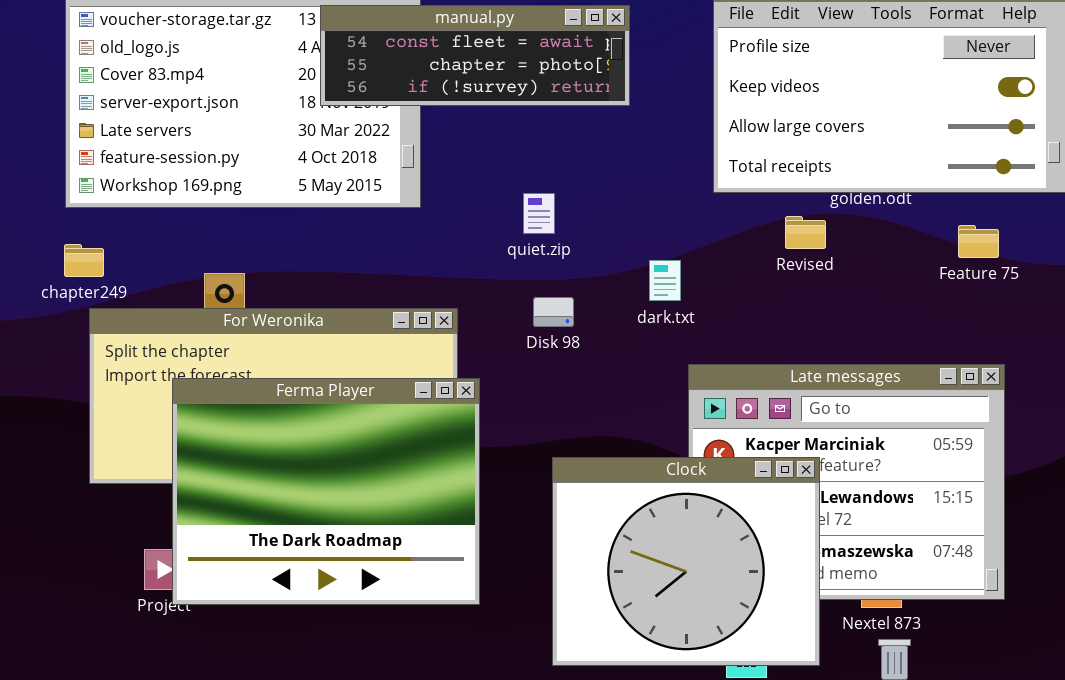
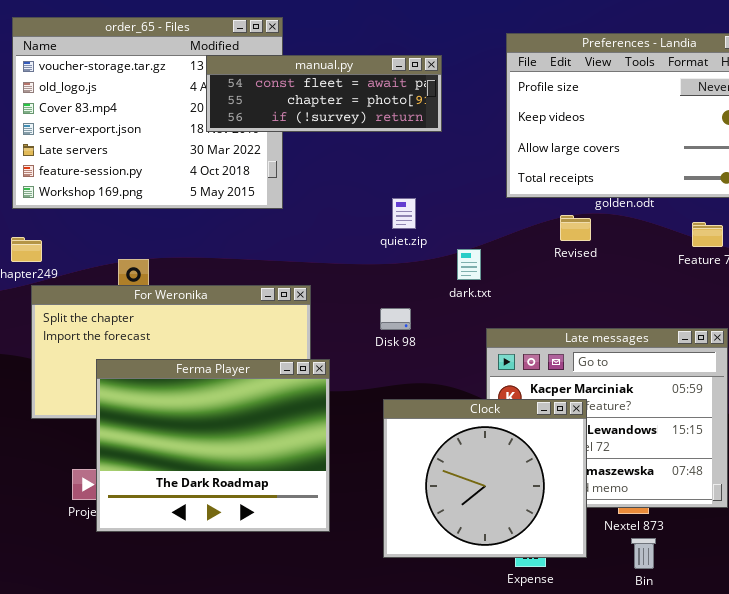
quiet.zip: [523,193,555,234] -> [392,198,416,229], moved
Disk 98: [533,297,574,327] -> [380,308,411,330], moved
Ferma Player: [172,378,480,605] -> [96,359,330,532], moved

